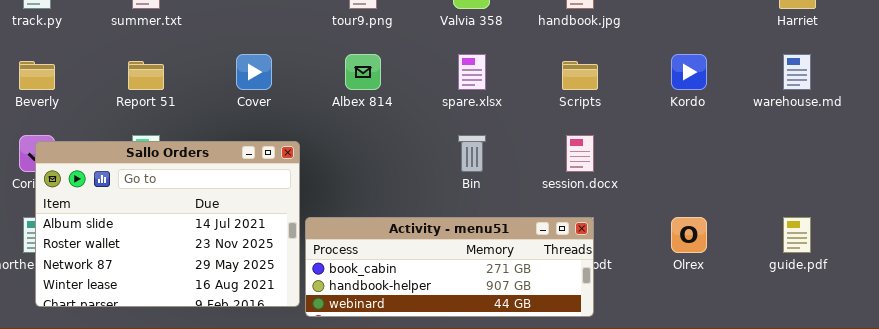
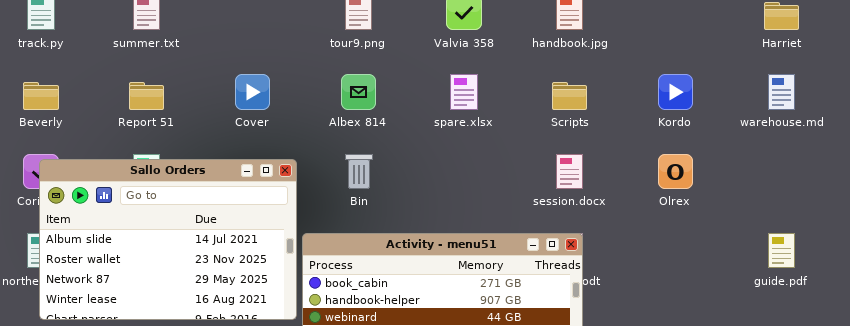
Bin: [458,135,486,172] -> [345,154,373,189], moved
Olrex: [671,217,707,253] -> [658,154,693,189], moved

